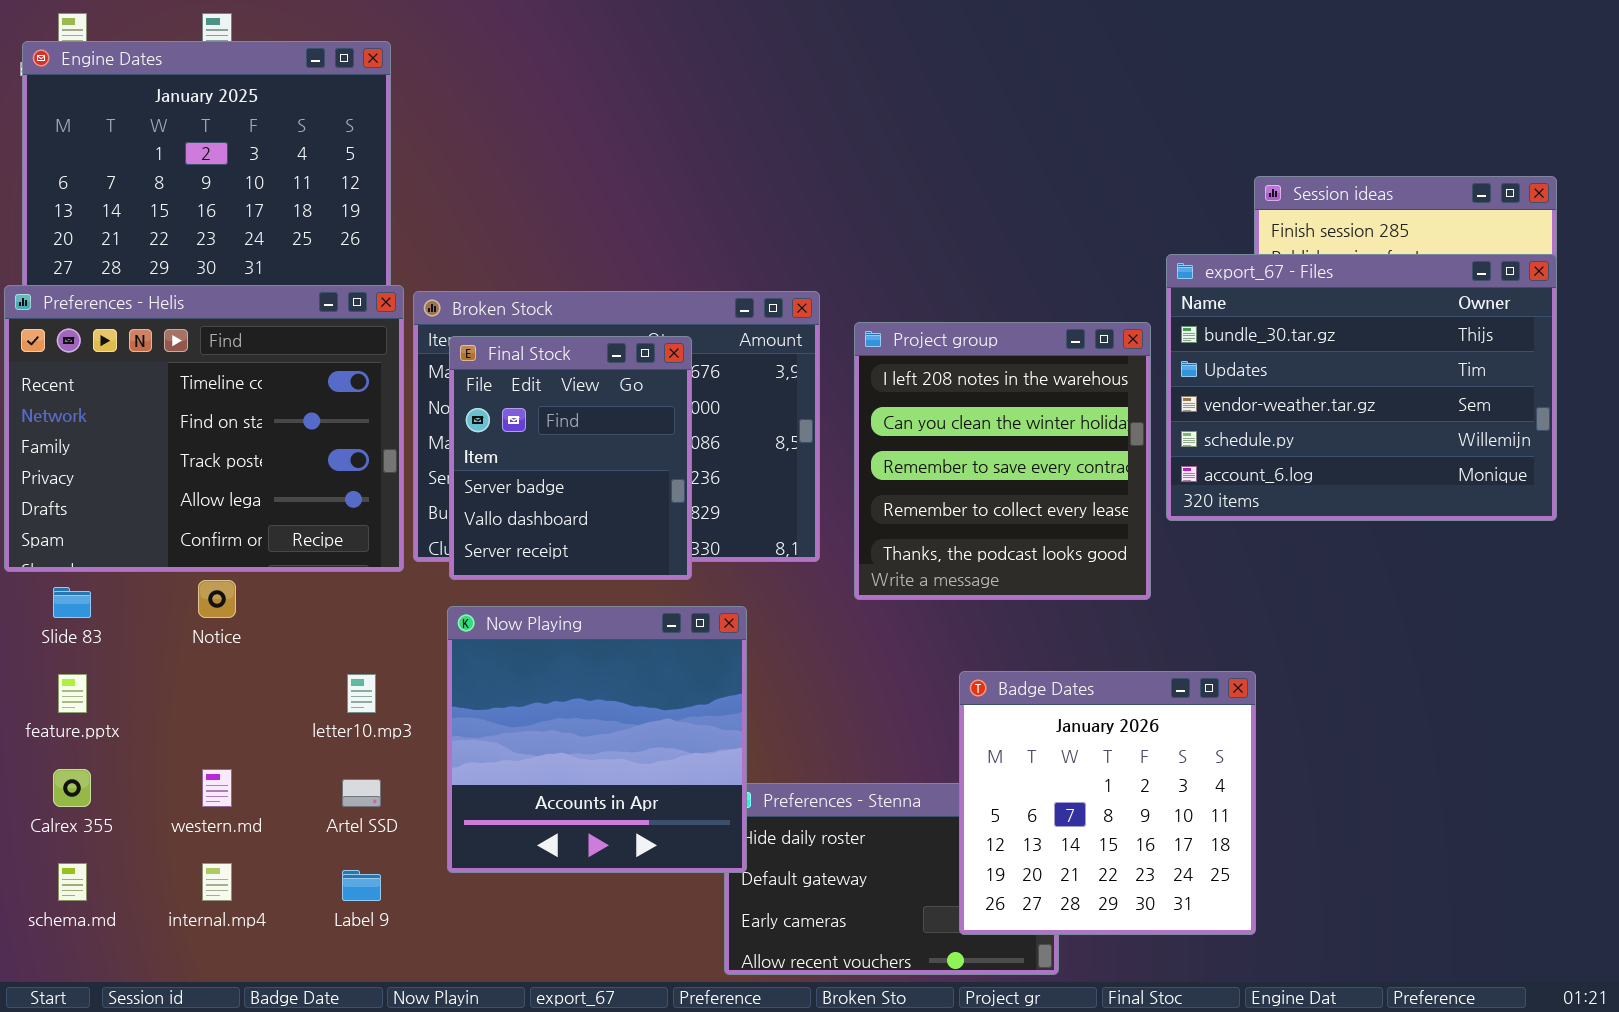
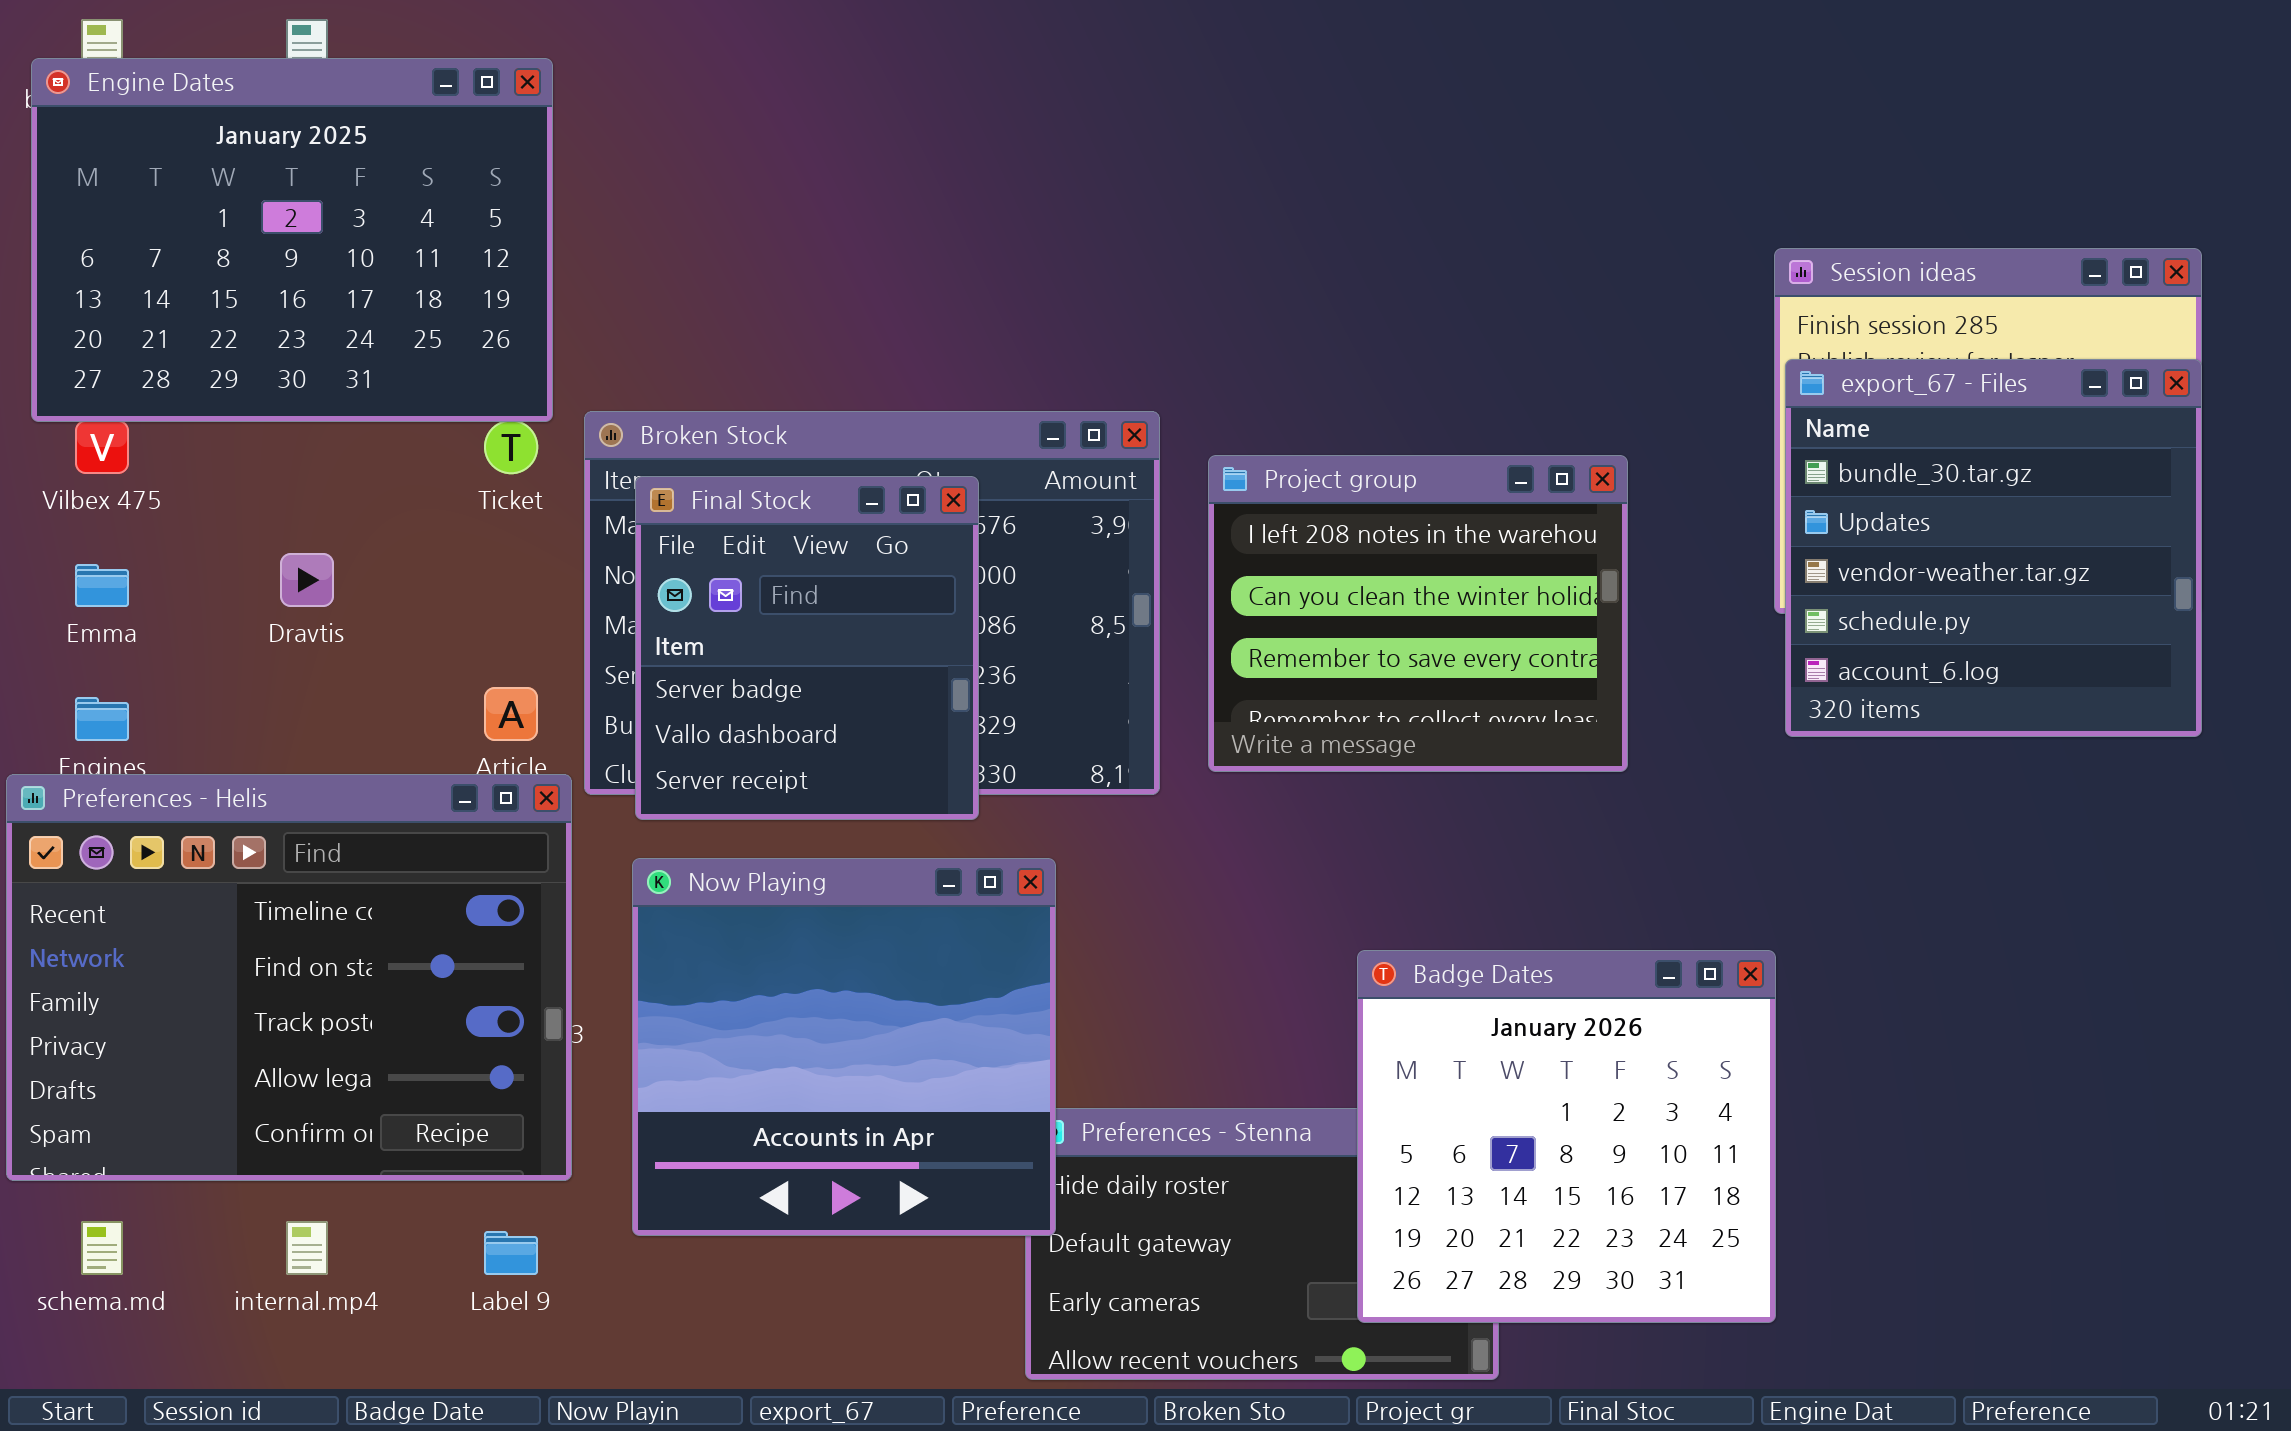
export_67 - Files: [1166,254,1557,521] -> [1785,359,2202,737], resized
Preferences - Helis: [4,285,404,572] -> [6,774,572,1181], moved
Project group: [854,322,1151,600] -> [1208,455,1628,772], resized

